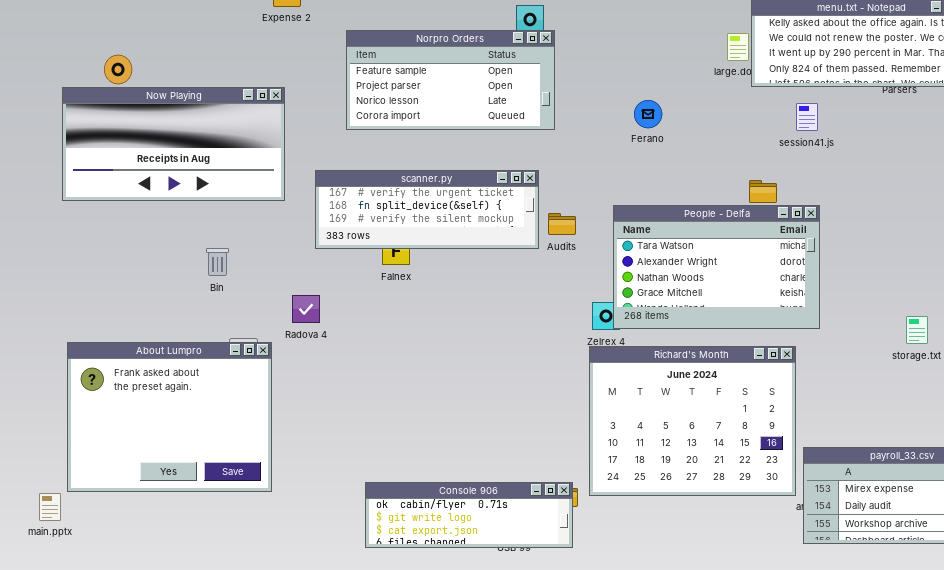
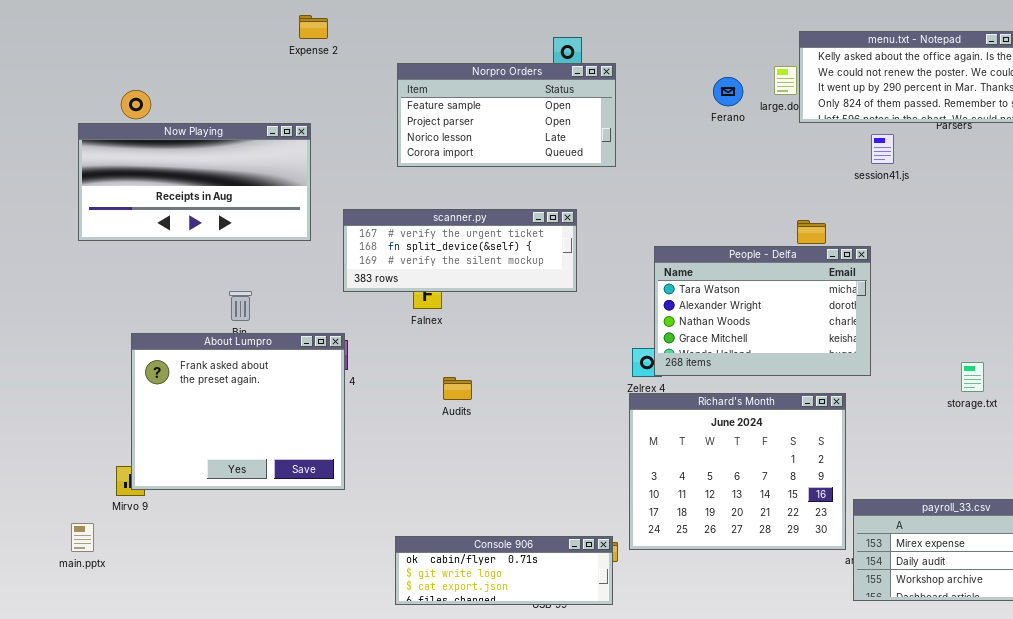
Norpro Orders: [346,30,555,130] -> [397,63,616,167], moved
Ferano: [634,100,662,128] -> [713,77,743,106], moved
session41.js: [796,103,818,131] -> [871,134,894,164], moved
Audits: [548,213,576,235] -> [443,377,472,400], moved
About Lumpro: [67,342,272,492] -> [131,333,345,490], moved
main.pptx: [39,493,61,521] -> [71,523,94,552], moved

